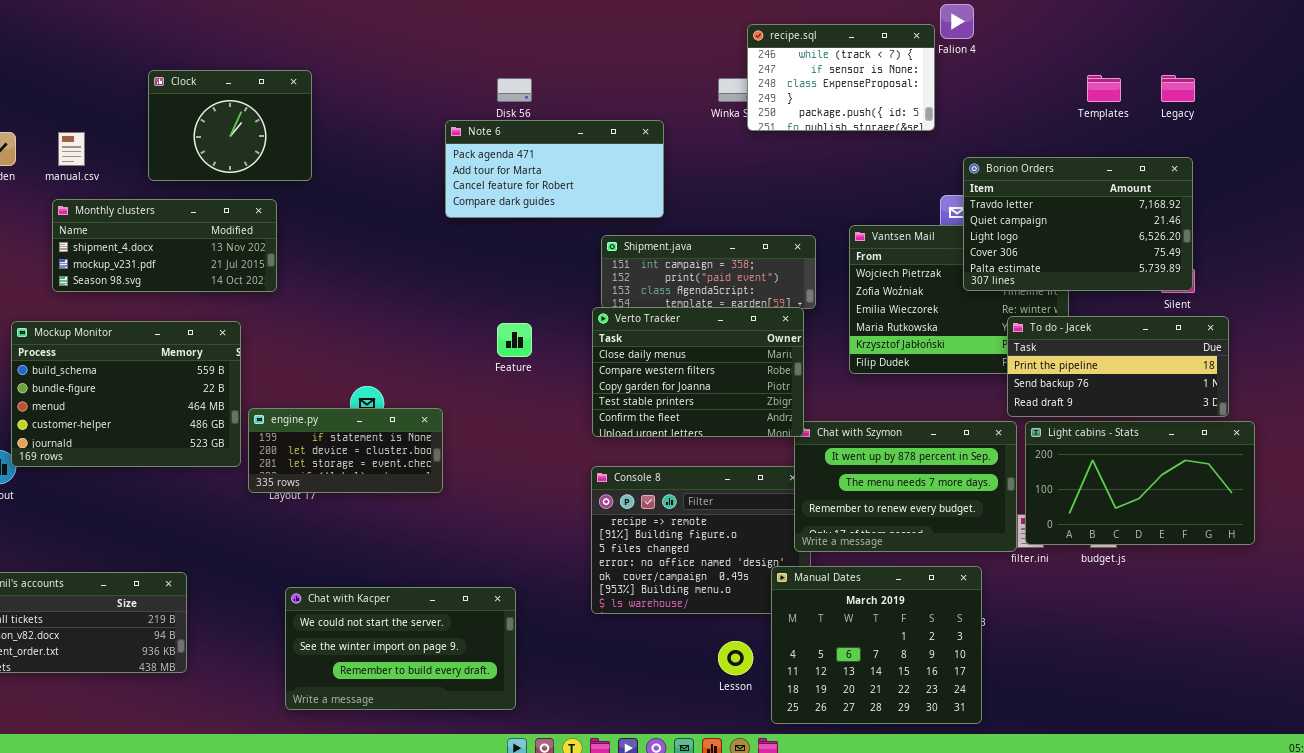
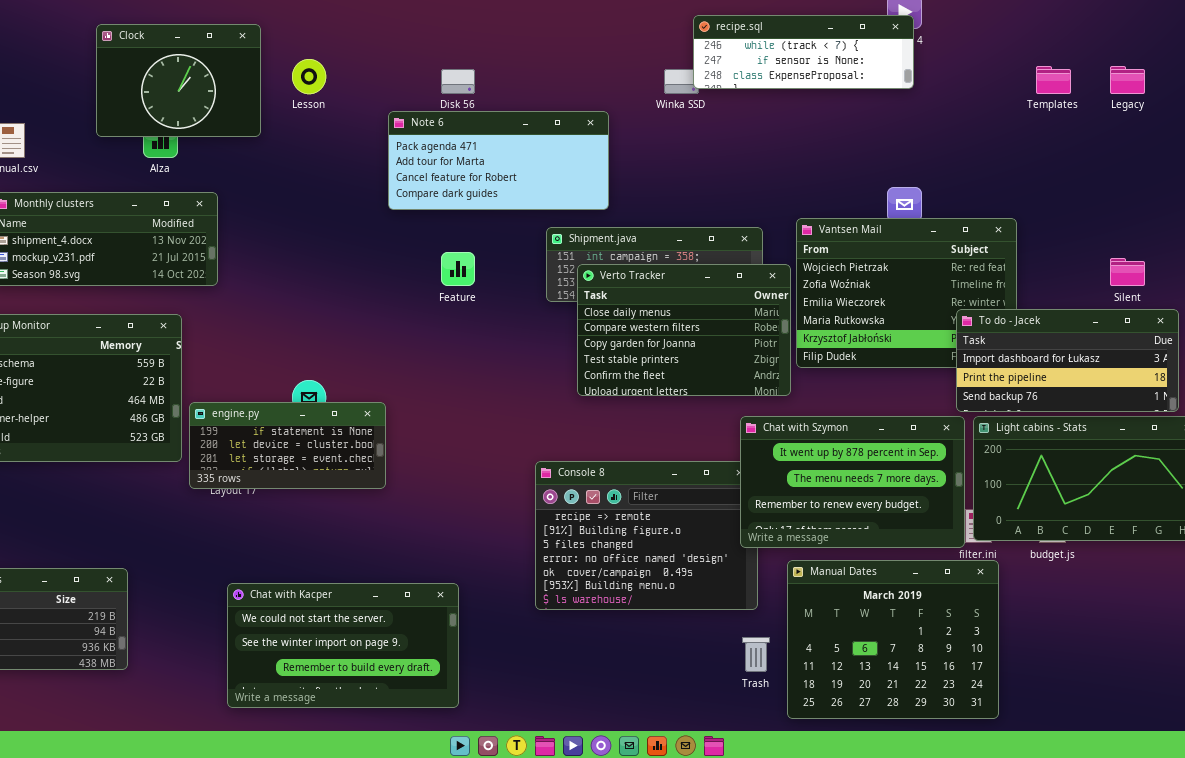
recipe.sql: [747,24,935,131] -> [693,15,914,89], resized
Clock: [148,70,312,181] -> [96,24,261,137], moved
Borion Orders: [963,157,1193,291] -> none, closed
Verto Tracker: [592,307,804,437] -> [577,264,791,396], moved
To do - Jacek: [1007,316,1229,417] -> [956,309,1179,412], scrolled up 1 row
Feature: [497,323,532,357] -> [441,252,475,286], moved
Manual Dates: [771,566,982,724] -> [787,560,999,719], moved
Lesson: [718,641,753,675] -> [292,59,326,94], moved

